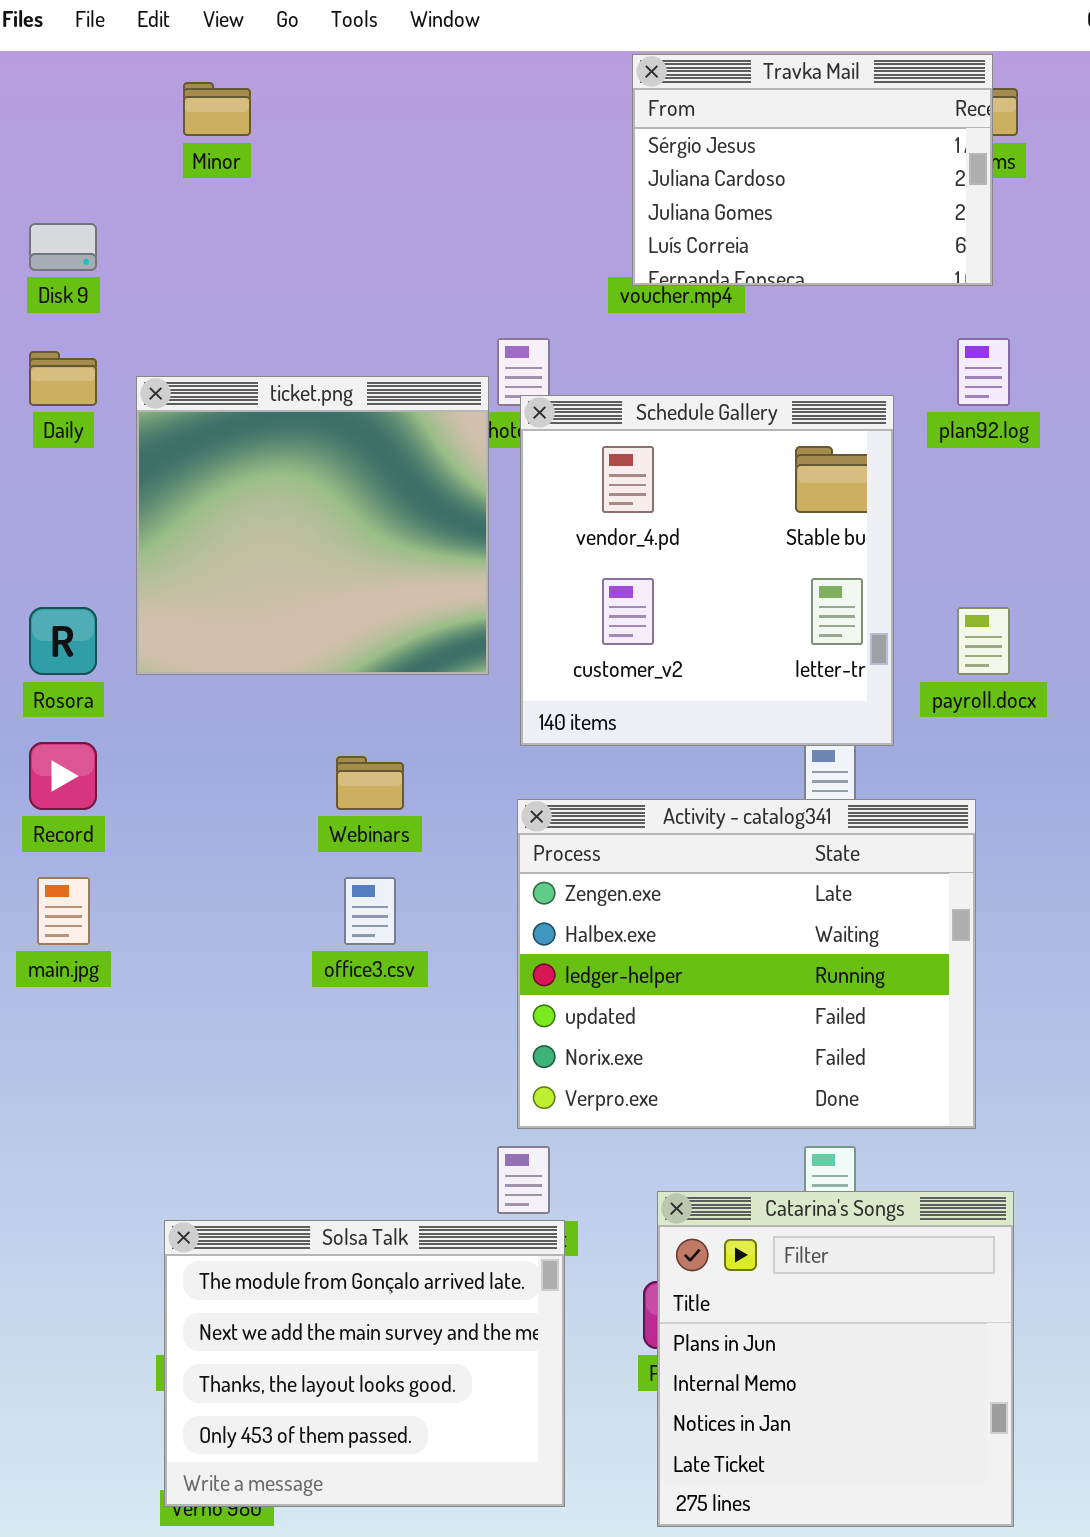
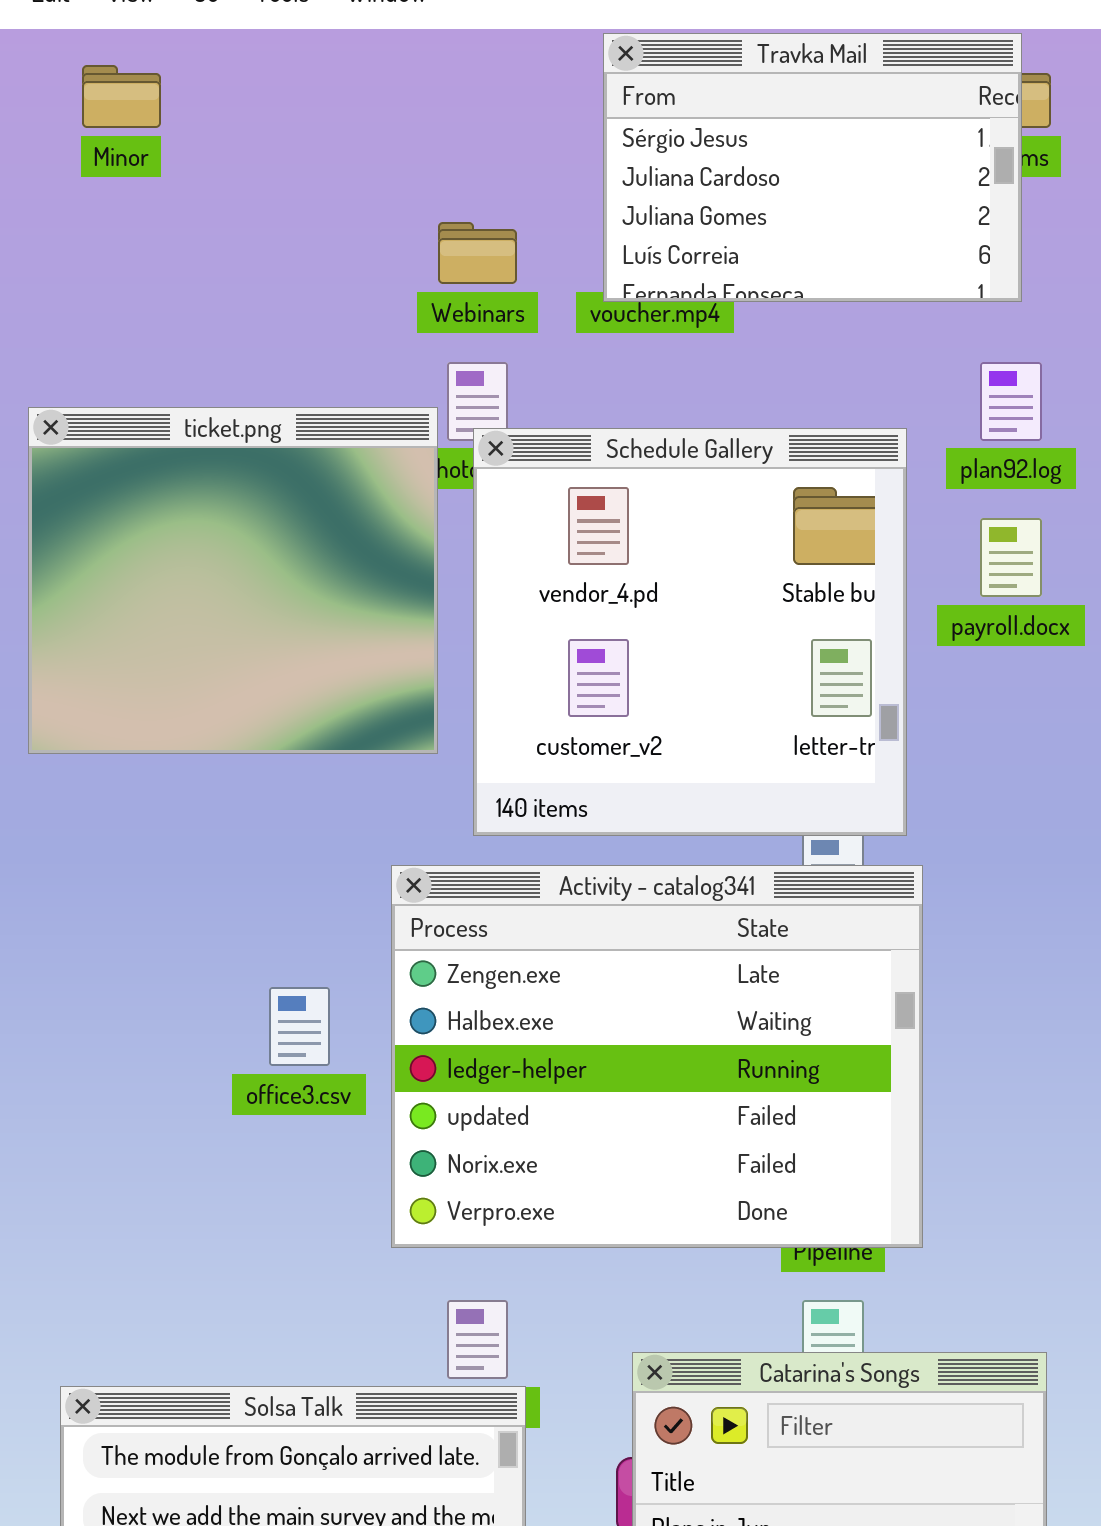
payroll.docx: [957,607,1010,675] -> [980,518,1042,597], moved
Webinars: [336,756,404,810] -> [438,222,517,284], moved
Activity - catalog341: [517,799,976,1129] -> [391,865,923,1248], moved

